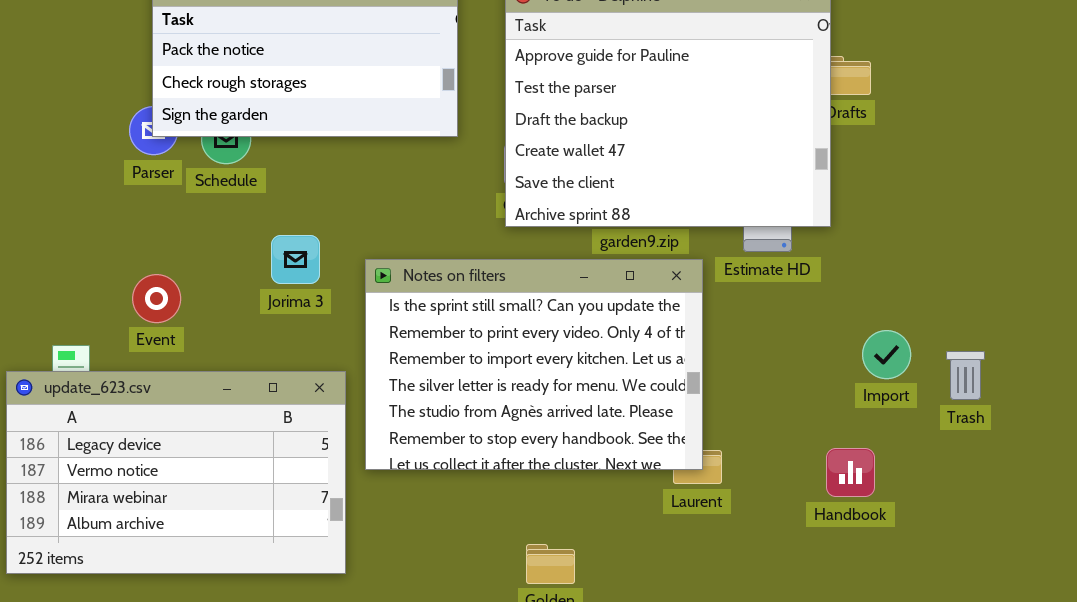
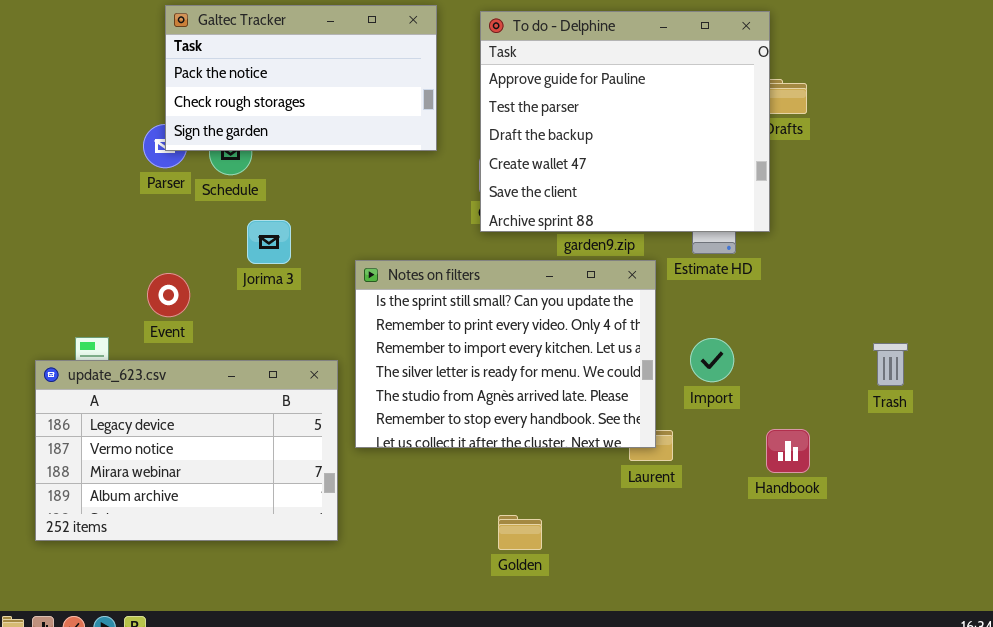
Jorima 3: [271,235,320,284] -> [247,220,291,264], moved
Import: [862,330,911,379] -> [690,338,734,382], moved

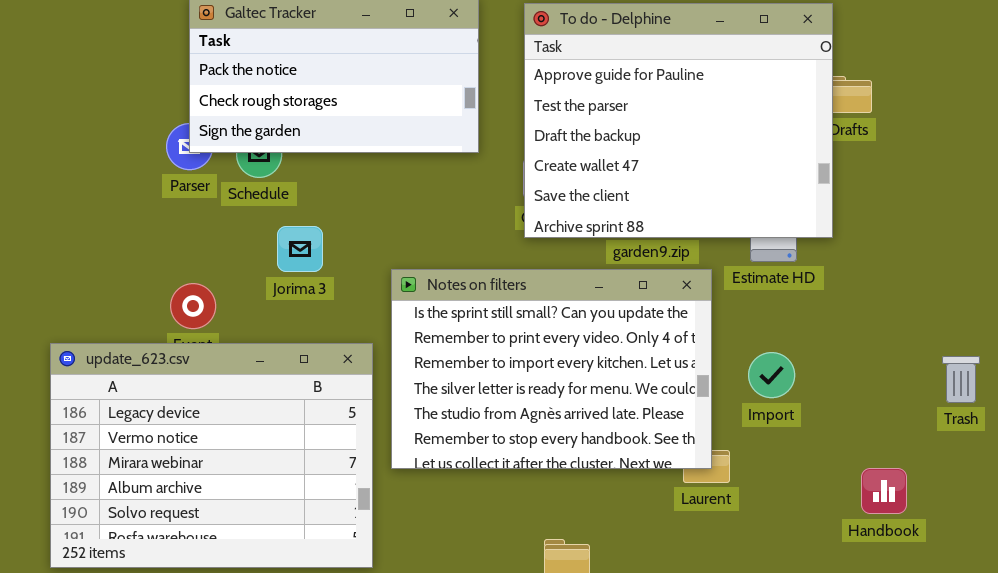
update_623.csv: [35,360,338,541] -> [50,343,373,568], resized
Handbook: [766,429,810,473] -> [861,468,907,514], moved

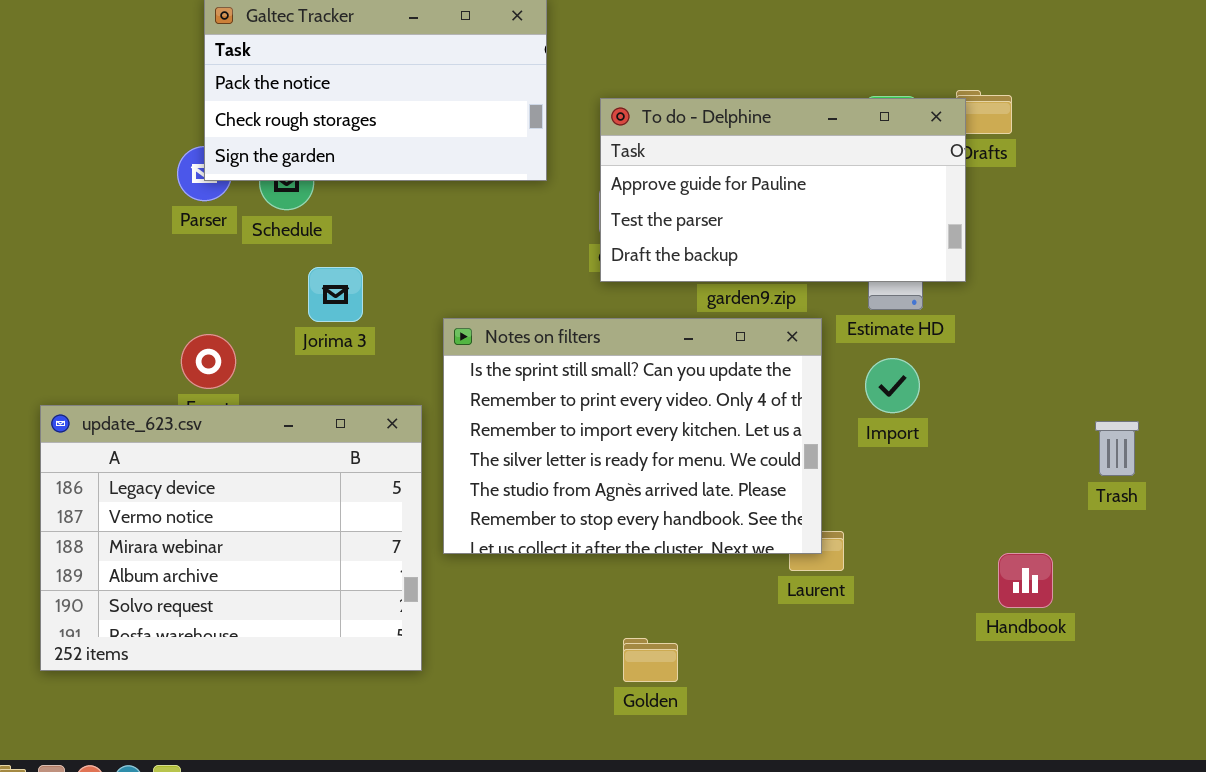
To do - Delphine: [524,3,833,238] -> [600,98,966,282], resized
Import: [748,352,795,398] -> [865,358,920,413], moved

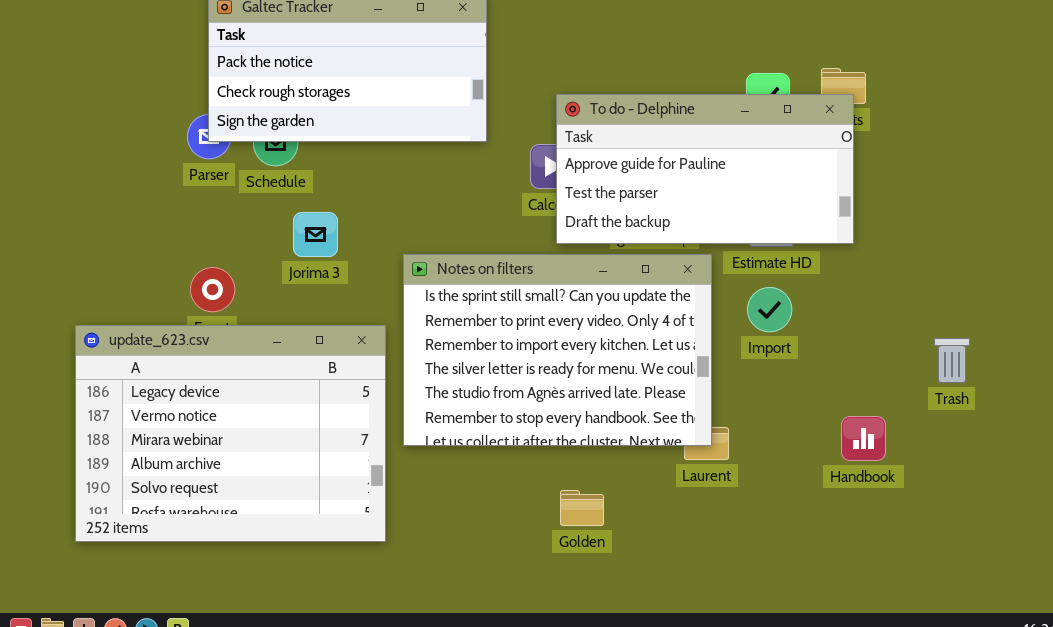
To do - Delphine: [600,98,966,282] -> [556,94,854,244], moved
Handbook: [998,553,1053,608] -> [841,416,886,461], moved
Golden: [623,638,678,682] -> [560,490,604,526], moved

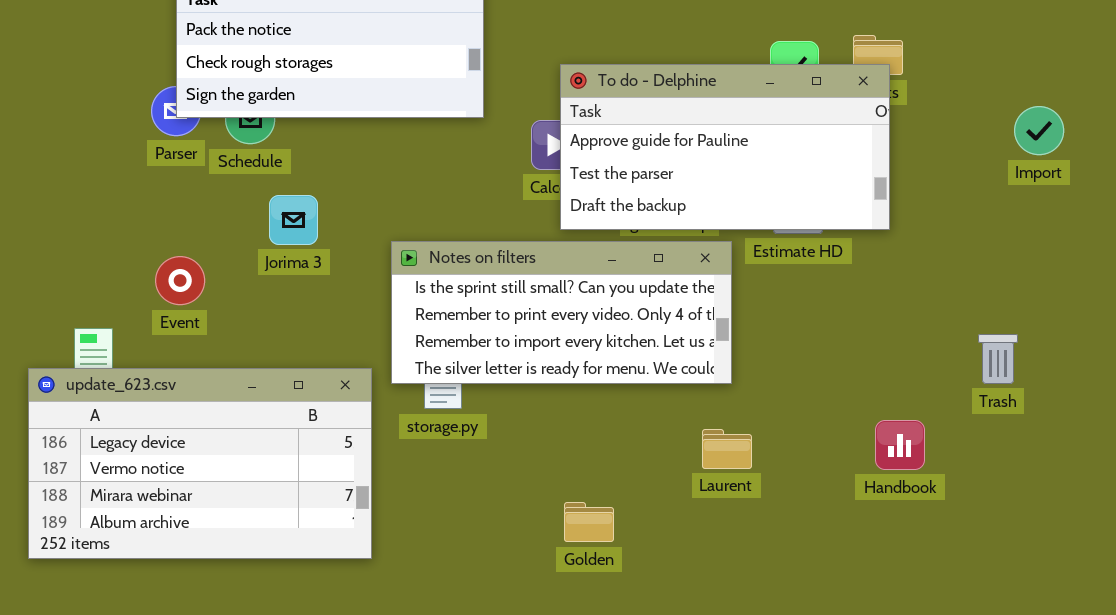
Notes on filters: [403,254,712,446] -> [391,241,732,384], resized
Import: [747,287,792,332] -> [1014,106,1064,155], moved
update_623.csv: [75,325,386,542] -> [28,368,372,559], resized

